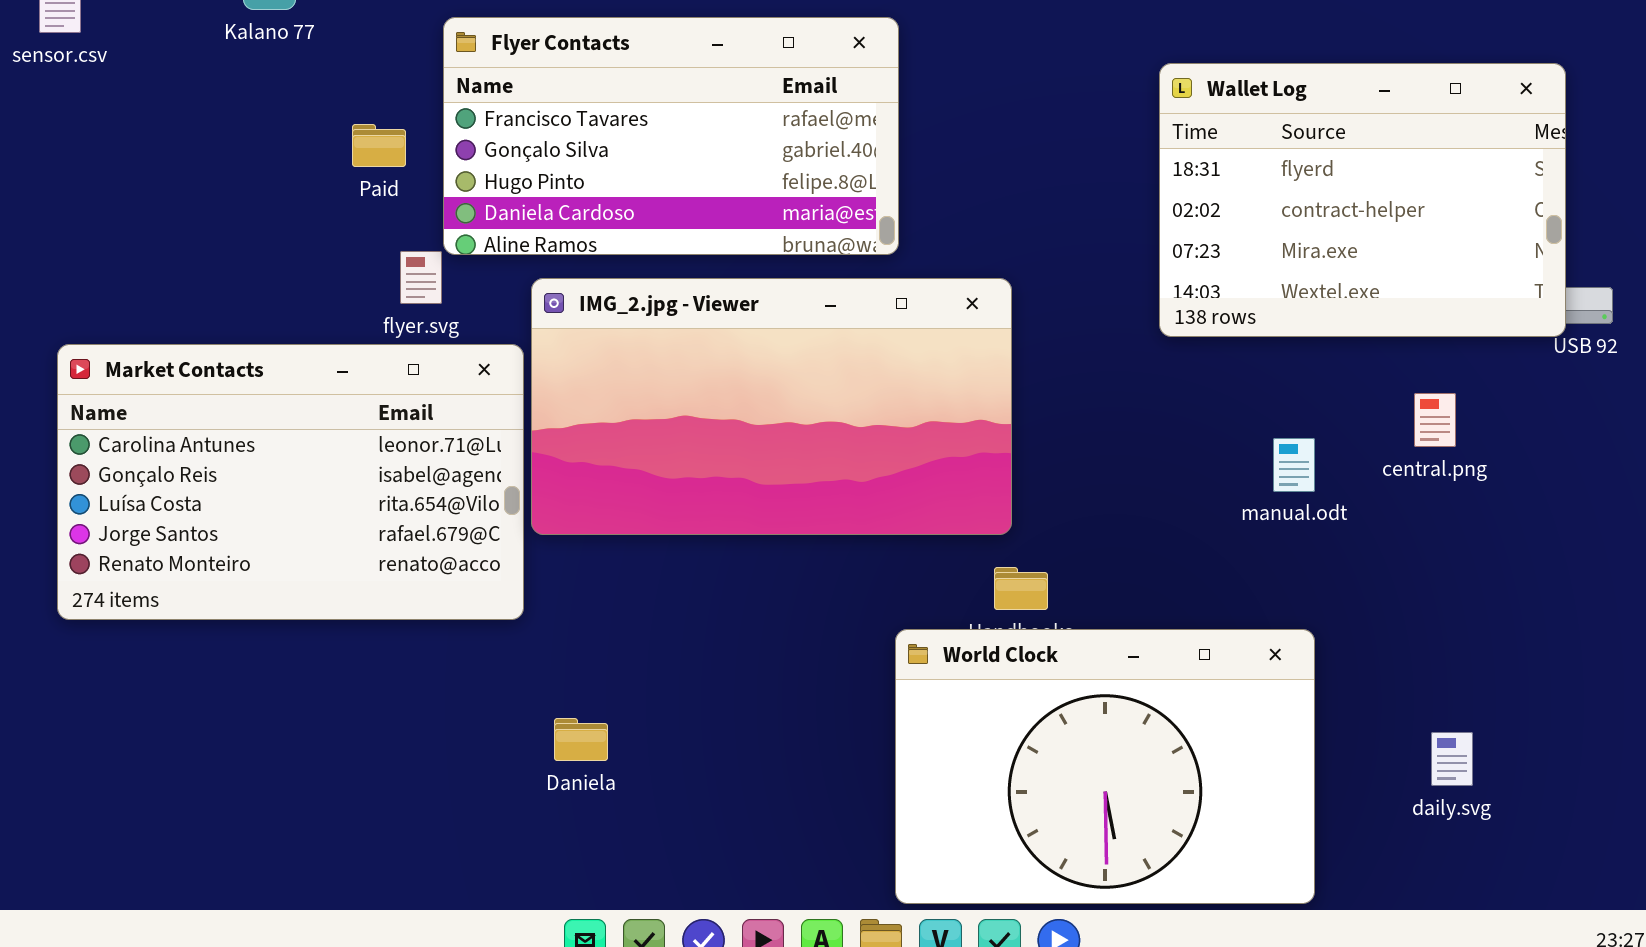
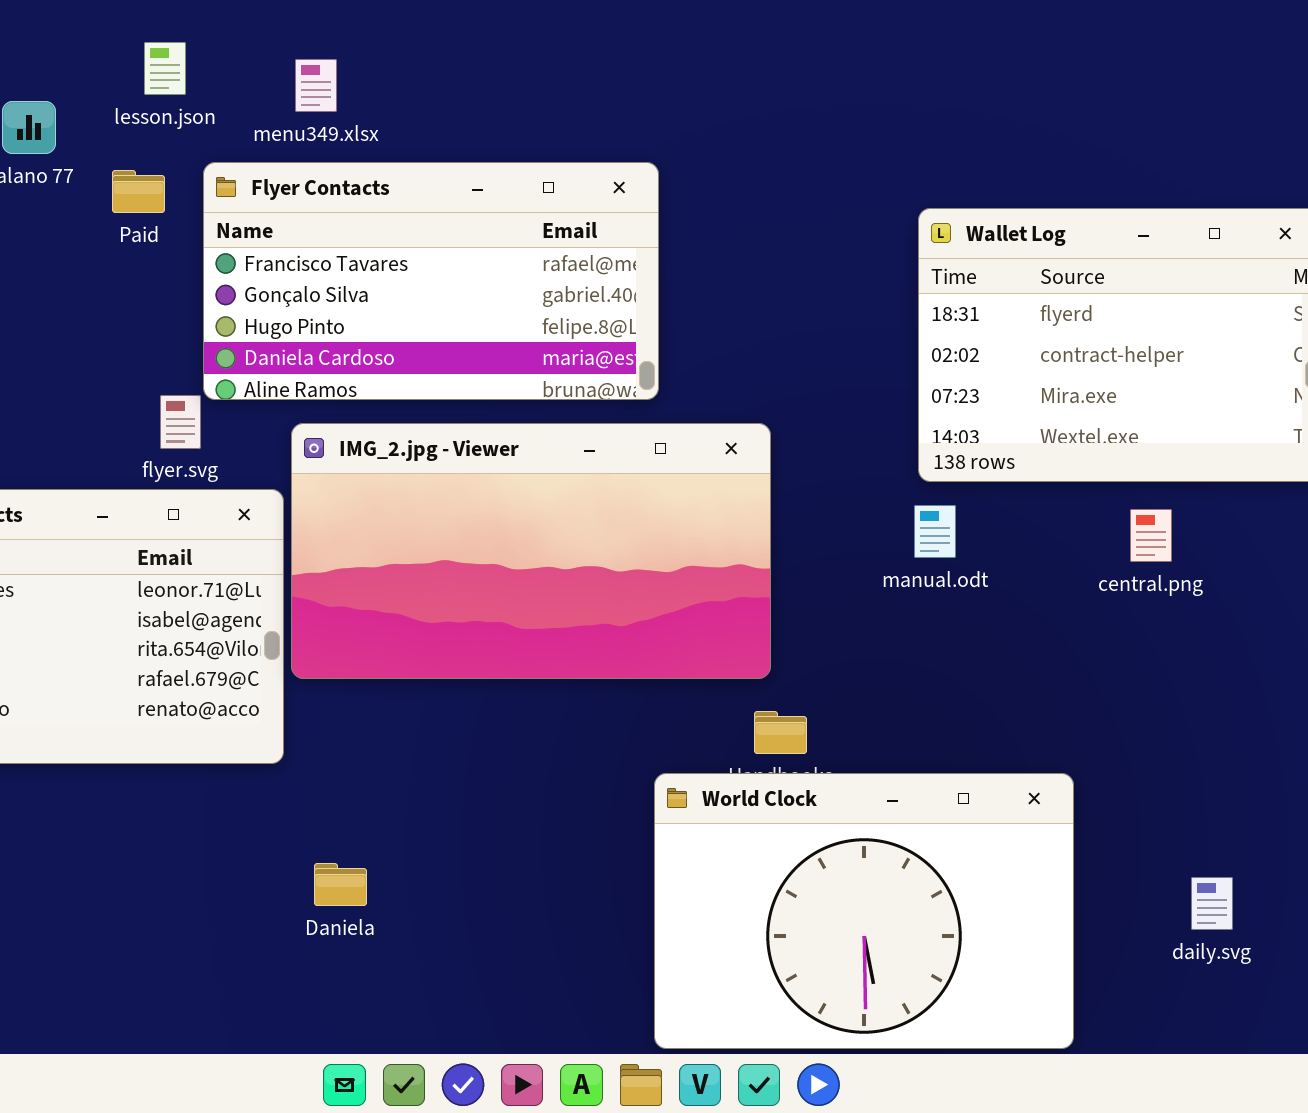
Paid: [352,124,406,167] -> [112,170,165,213], moved
central.png: [1414,393,1456,447] -> [1130,509,1172,562], moved
manual.odt: [1273,438,1315,492] -> [914,505,956,558], moved

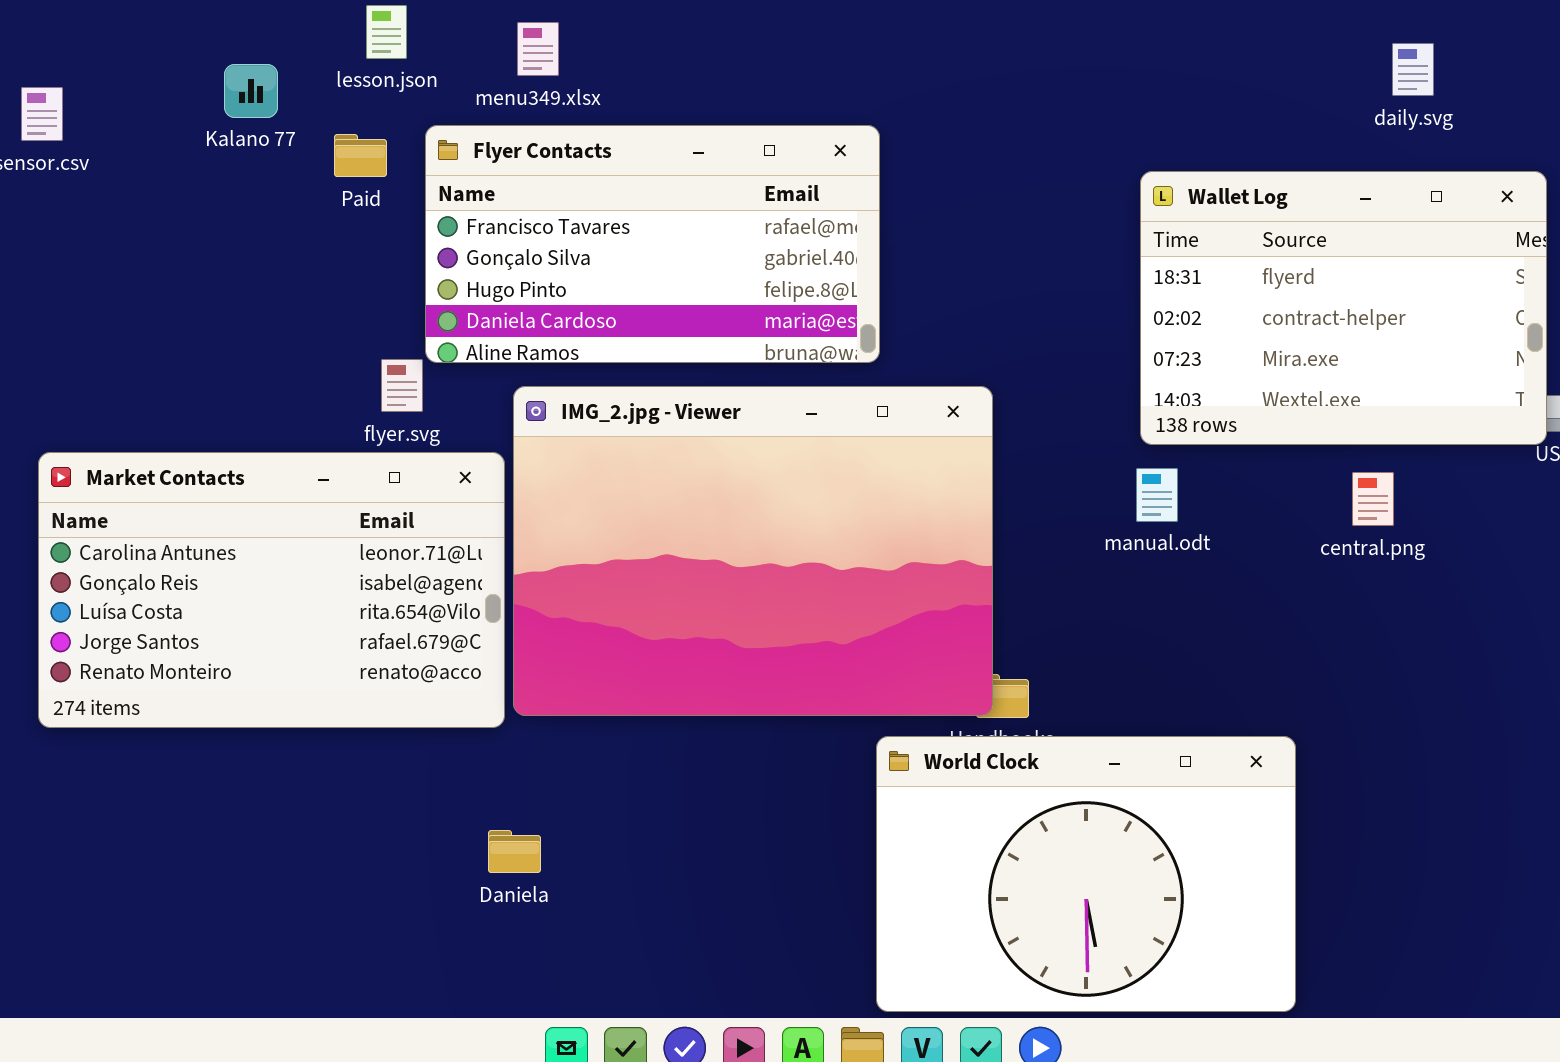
IMG_2.jpg - Viewer: [291,423,771,679] -> [513,386,993,716], resized
Daniela: [314,863,367,906] -> [488,830,541,873], moved
daily.svg: [1191,877,1233,930] -> [1392,43,1434,96], moved

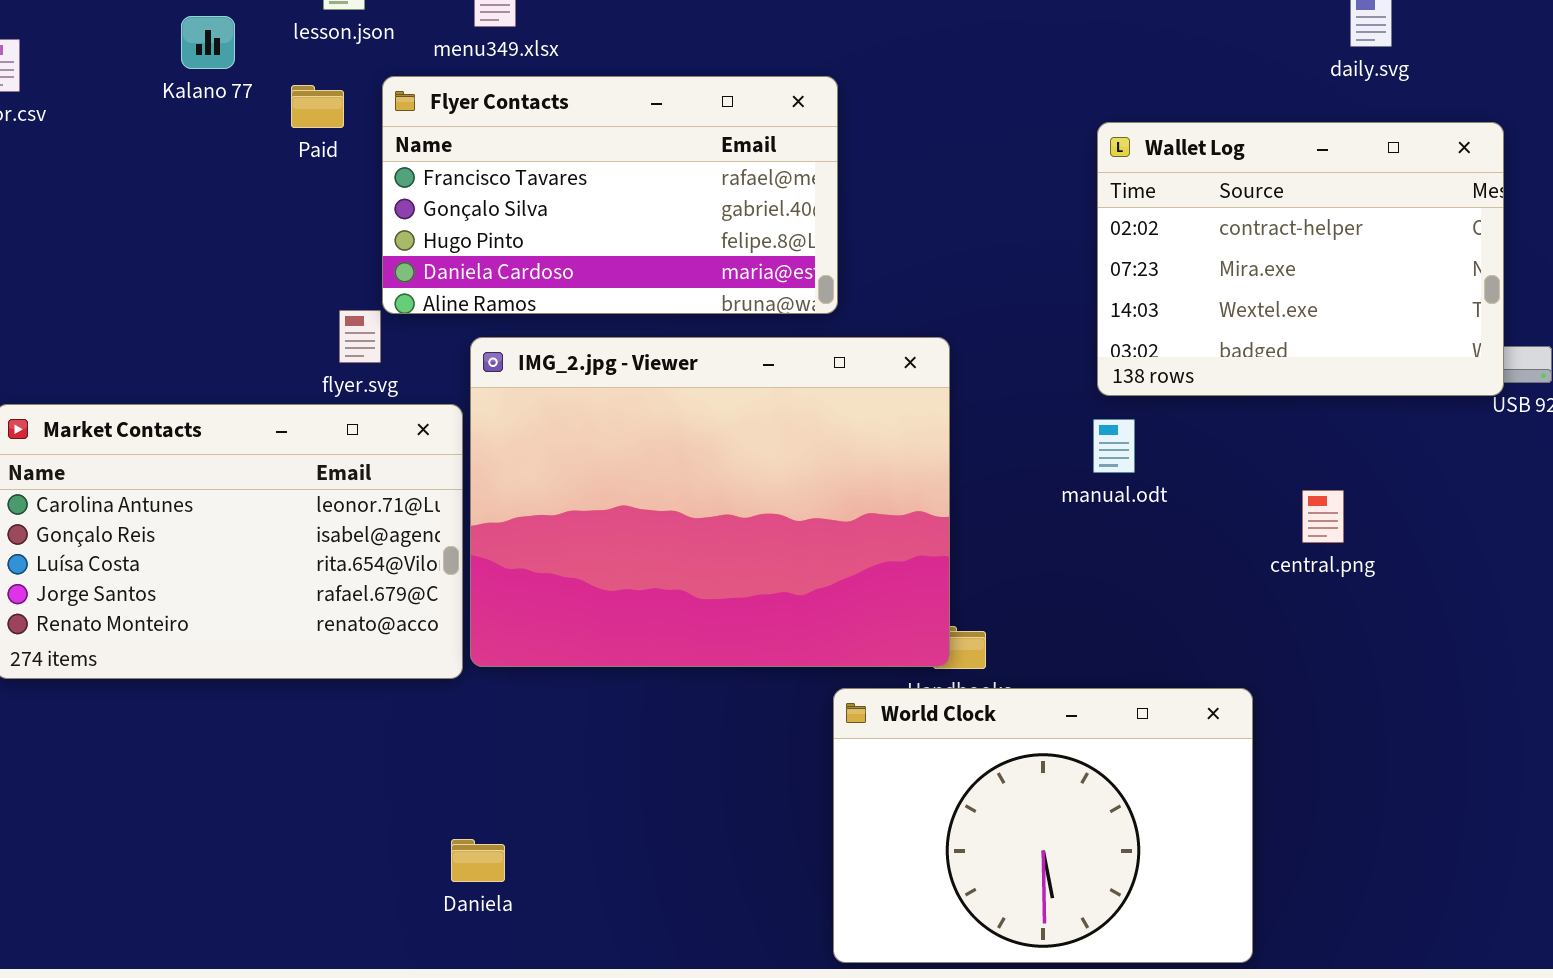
Wallet Log: [1140,171,1547,445] -> [1097,122,1504,396], scrolled down 1 row
central.png: [1352,472,1394,526] -> [1302,490,1344,543], moved
Daniela: [488,830,541,873] -> [451,839,505,882], moved

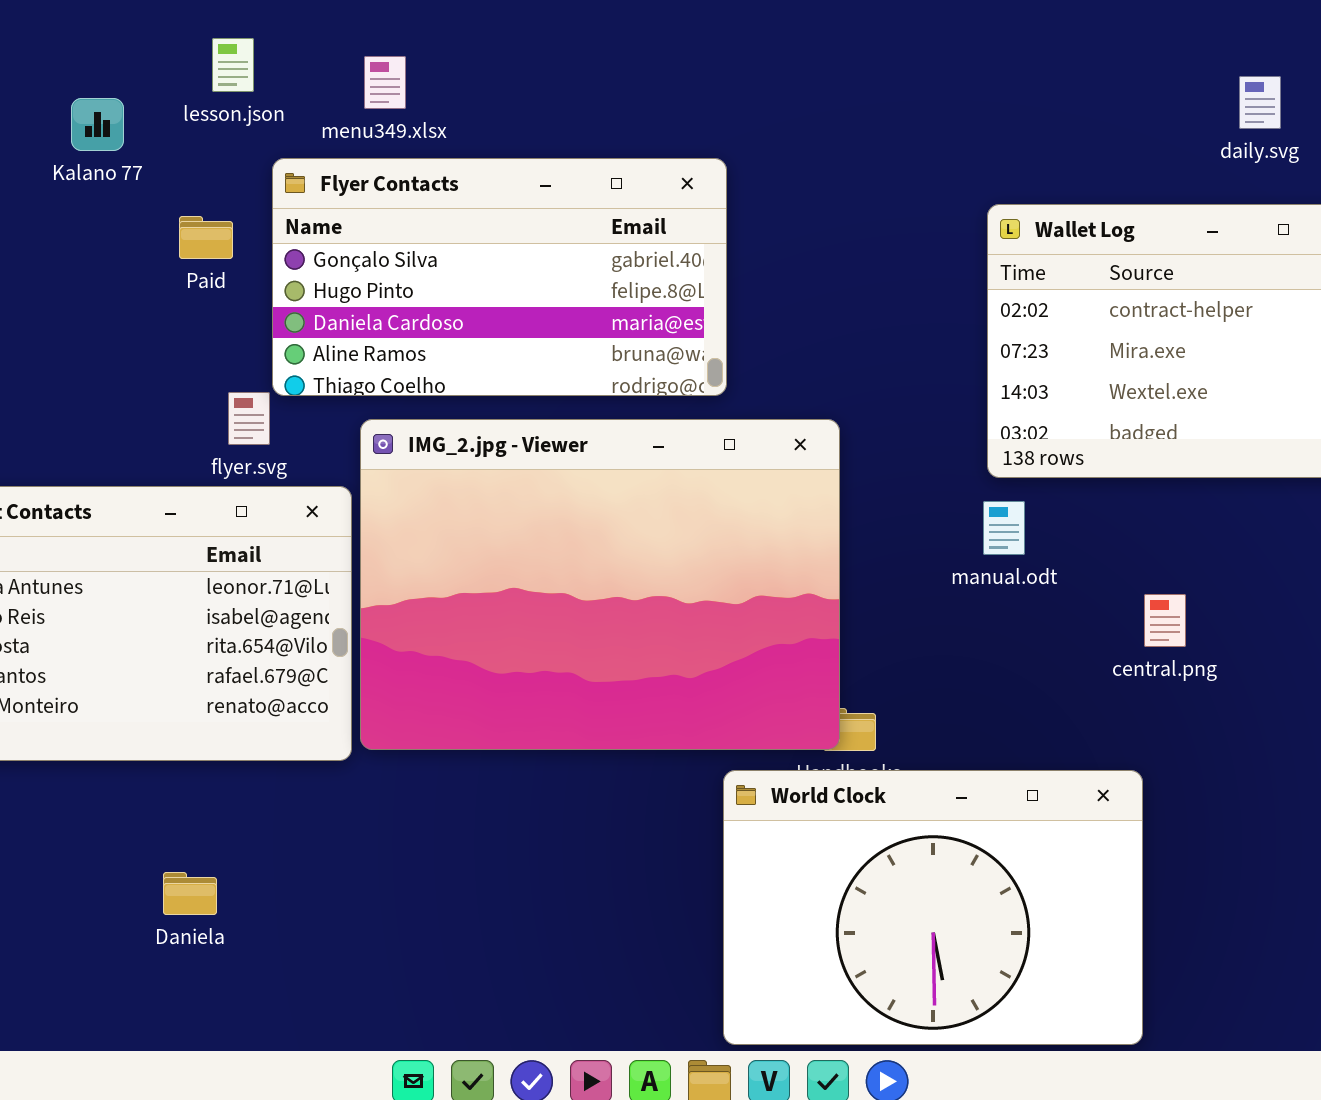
Flyer Contacts: [382,76,838,314] -> [272,158,727,396], scrolled down 1 row
Paid: [291,85,344,128] -> [179,216,233,259], moved
central.png: [1302,490,1344,543] -> [1144,594,1186,647], moved
Daniela: [451,839,505,882] -> [163,872,217,915], moved

